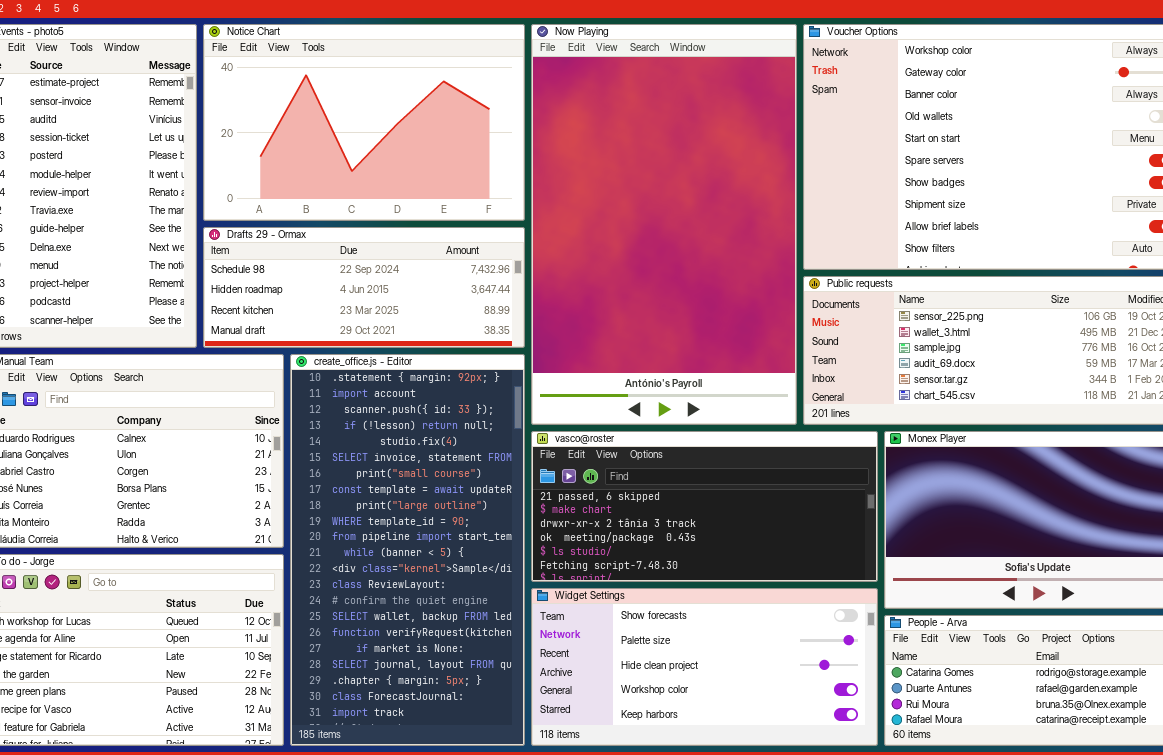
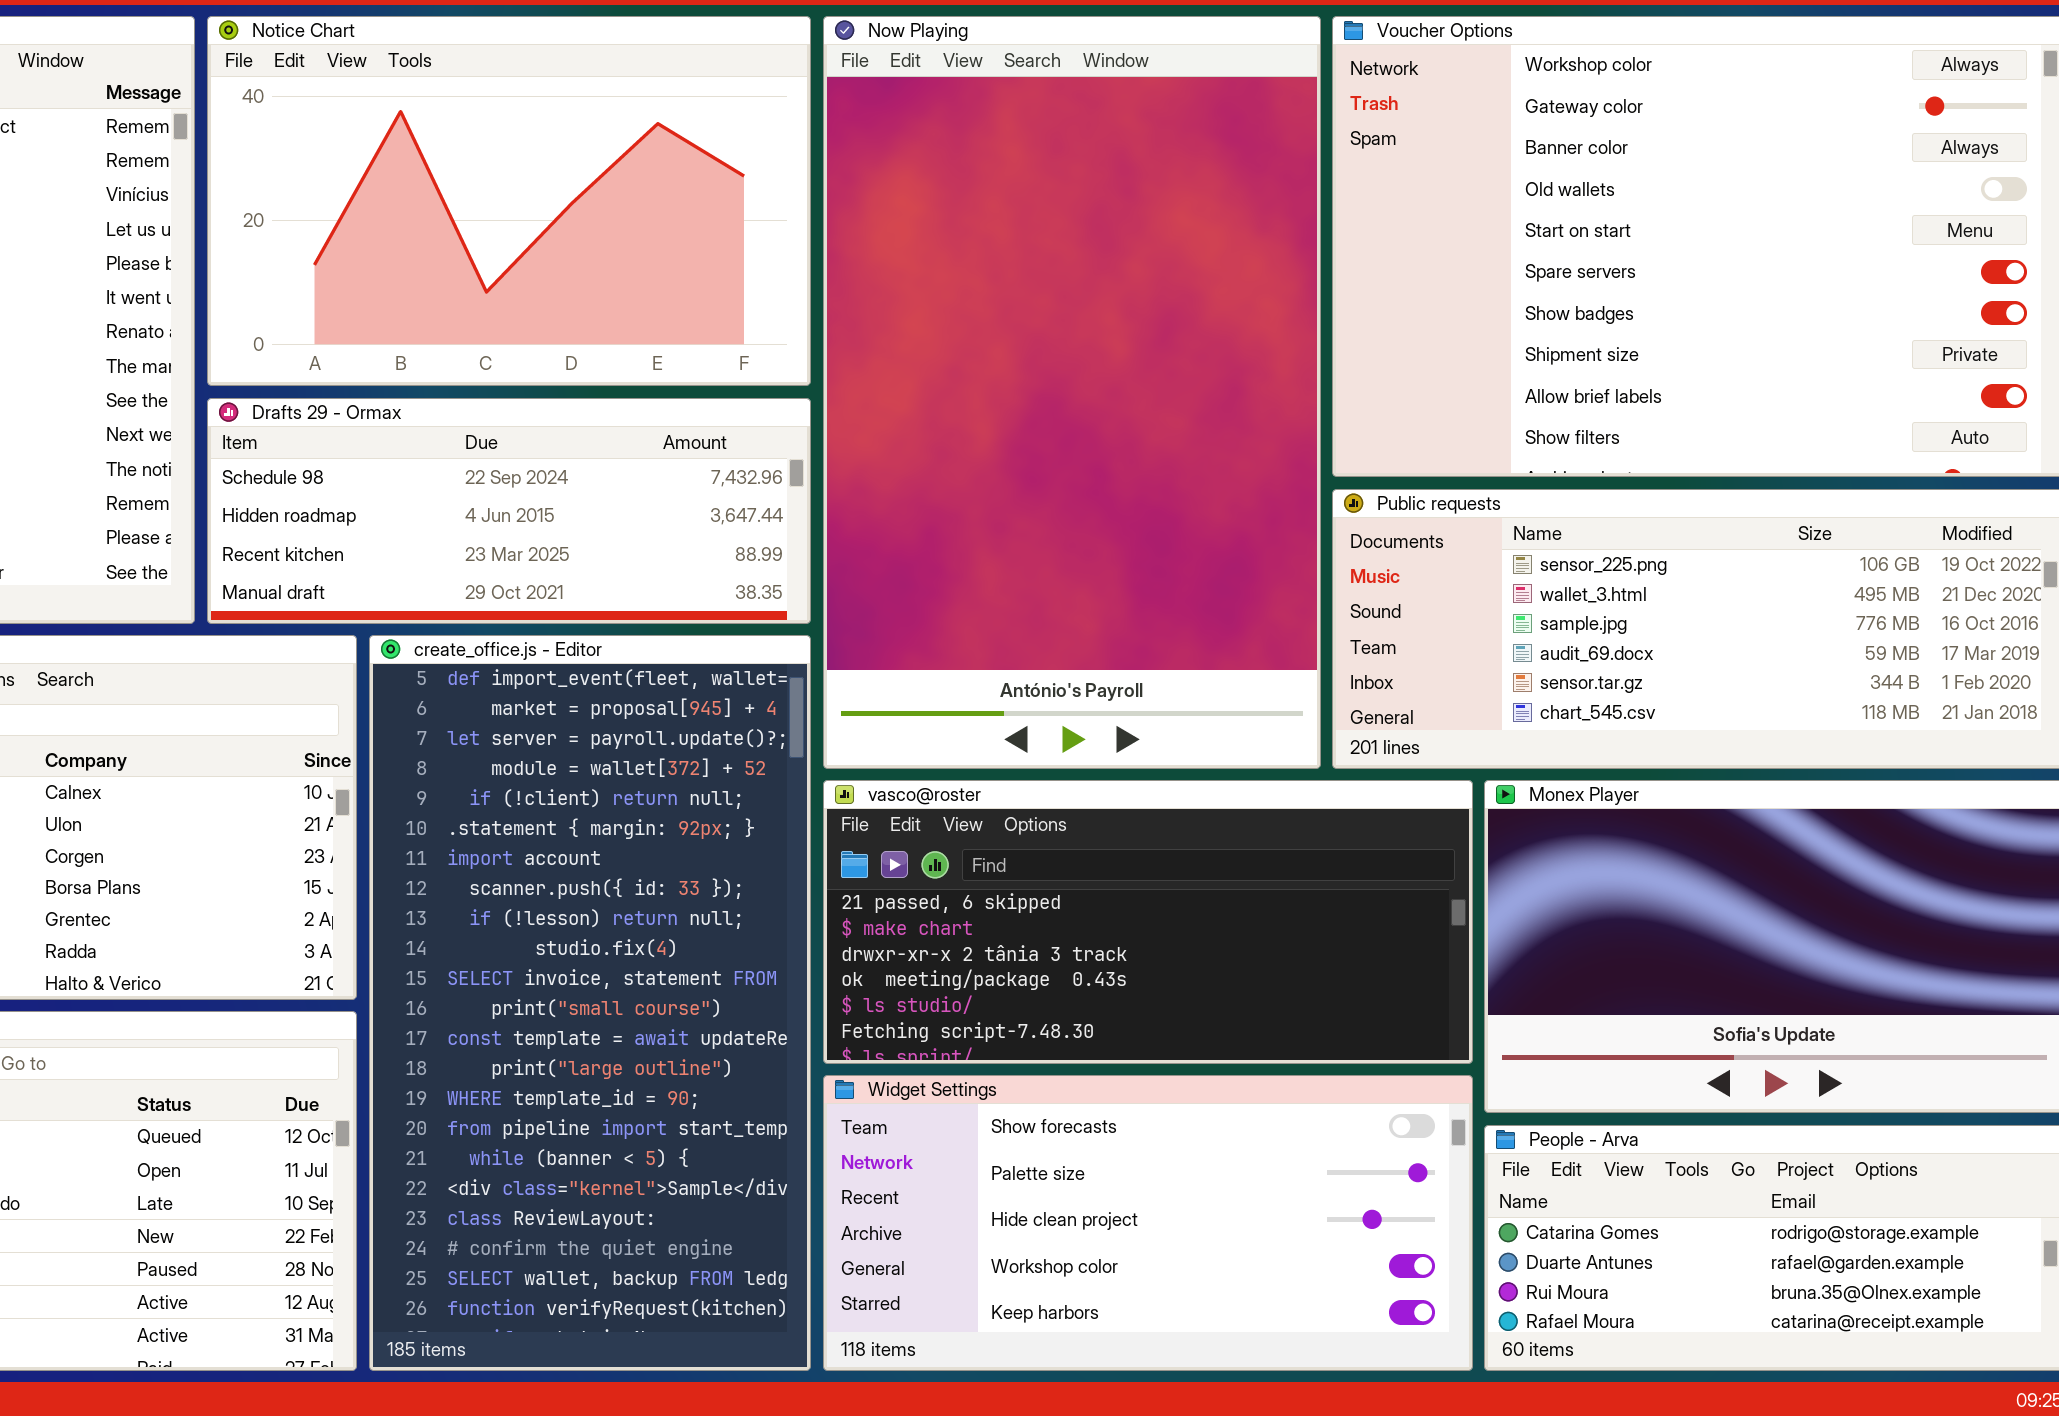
create_office.js - Editor: [290,354,525,746] -> [369,635,811,1371], scrolled up 5 rows

